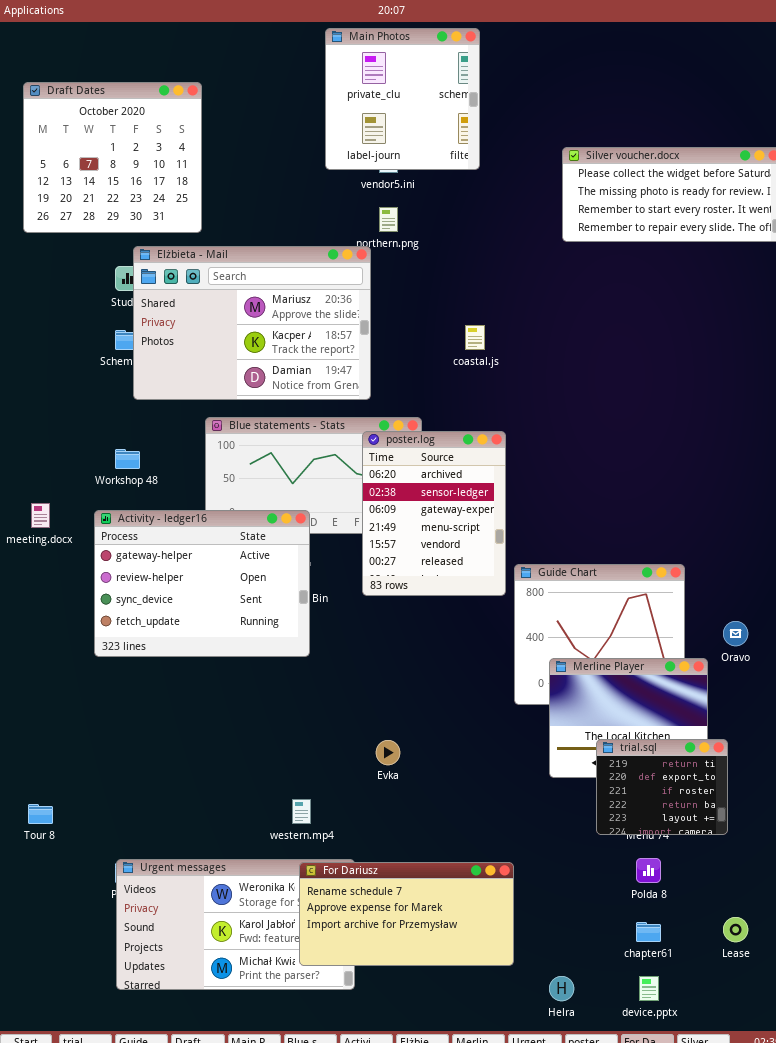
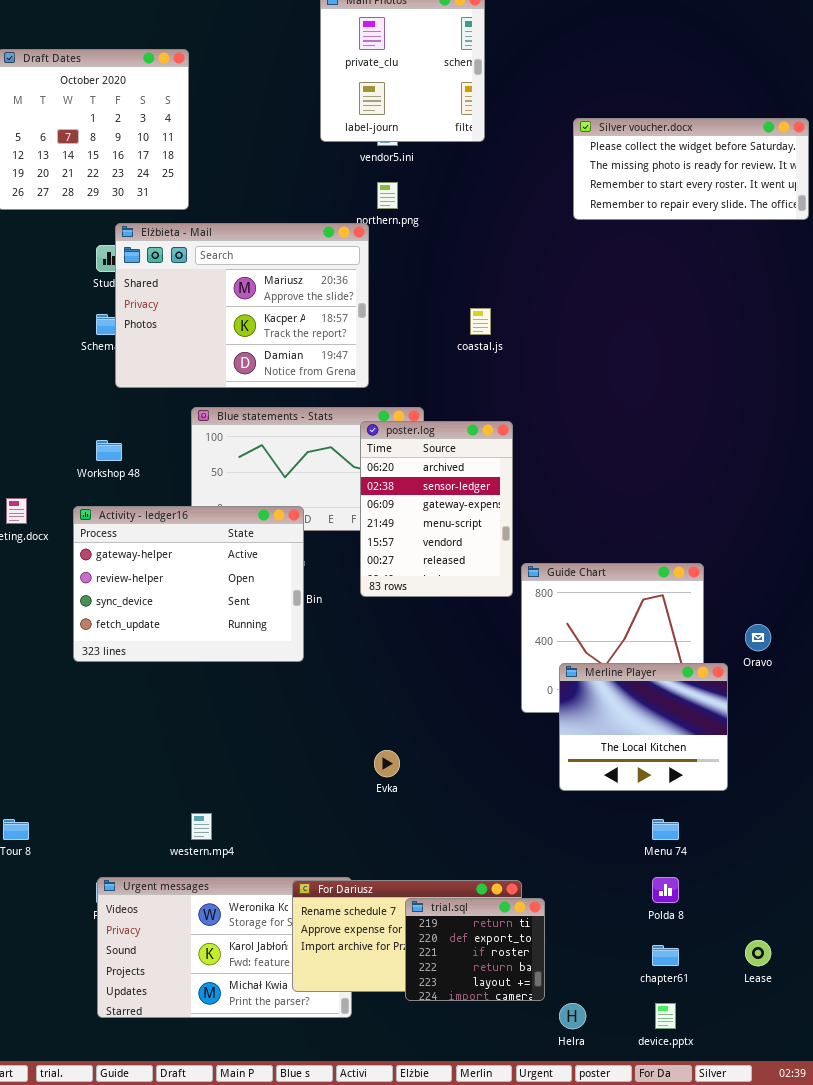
trial.sql: [596,739,728,835] -> [405,898,545,1001], moved
western.mp4: [292,799,311,824] -> [191,813,212,840], moved

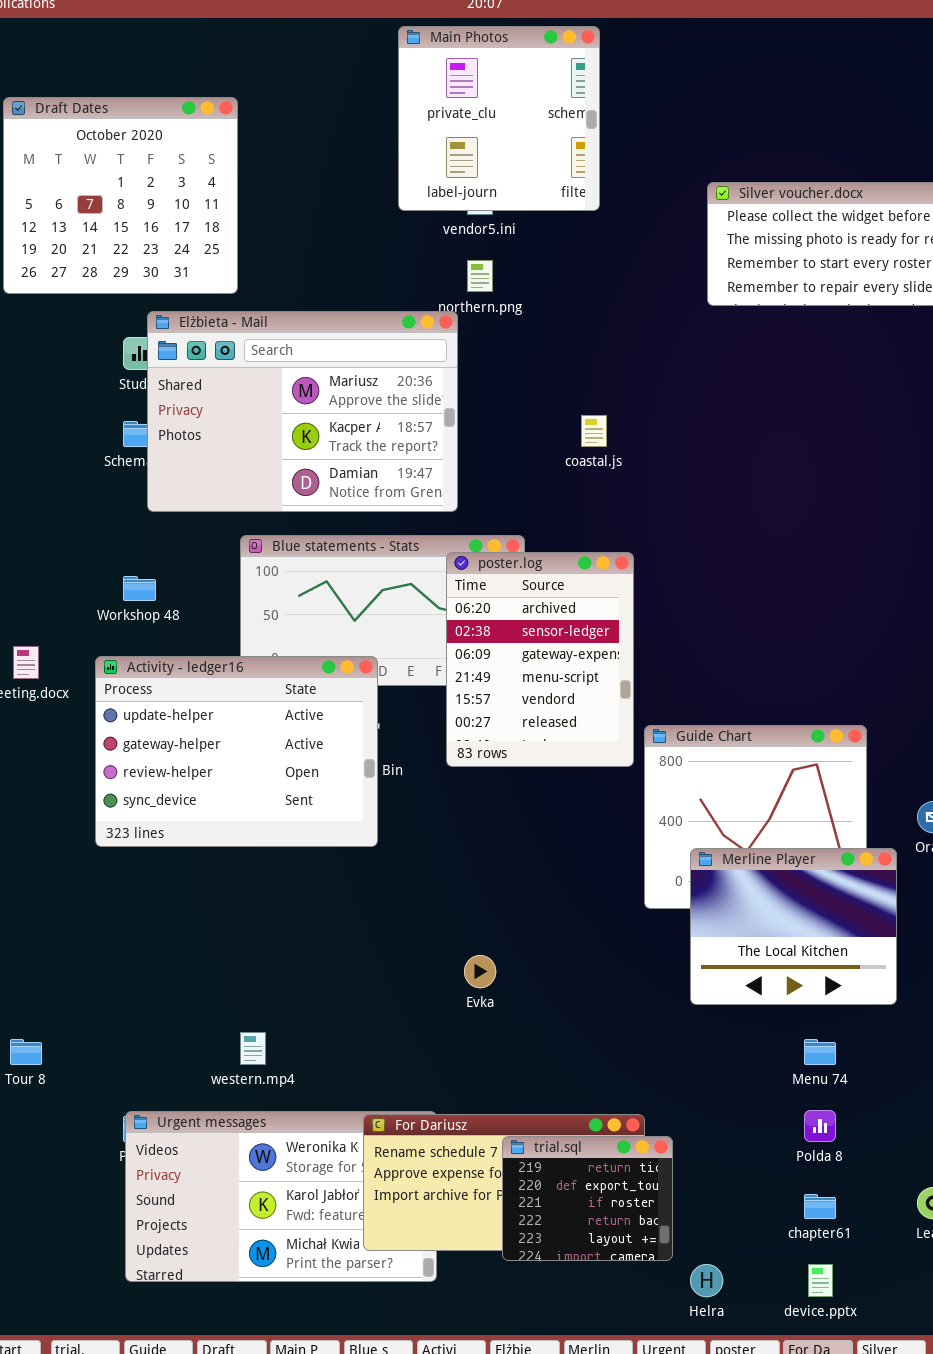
Activity - ledger16: [73,506,304,662] -> [95,656,378,847], scrolled up 1 row

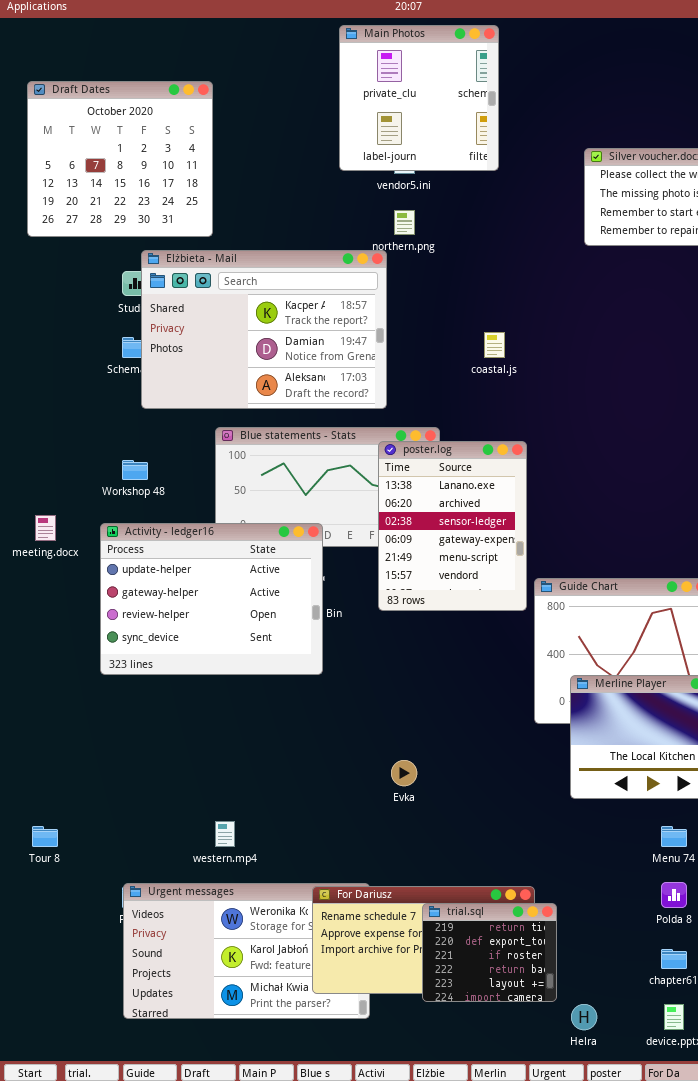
Elżbieta - Mail: [147,311,458,512] -> [141,250,387,409], scrolled down 1 row
poster.log: [446,552,634,767] -> [378,441,527,611], scrolled up 1 row

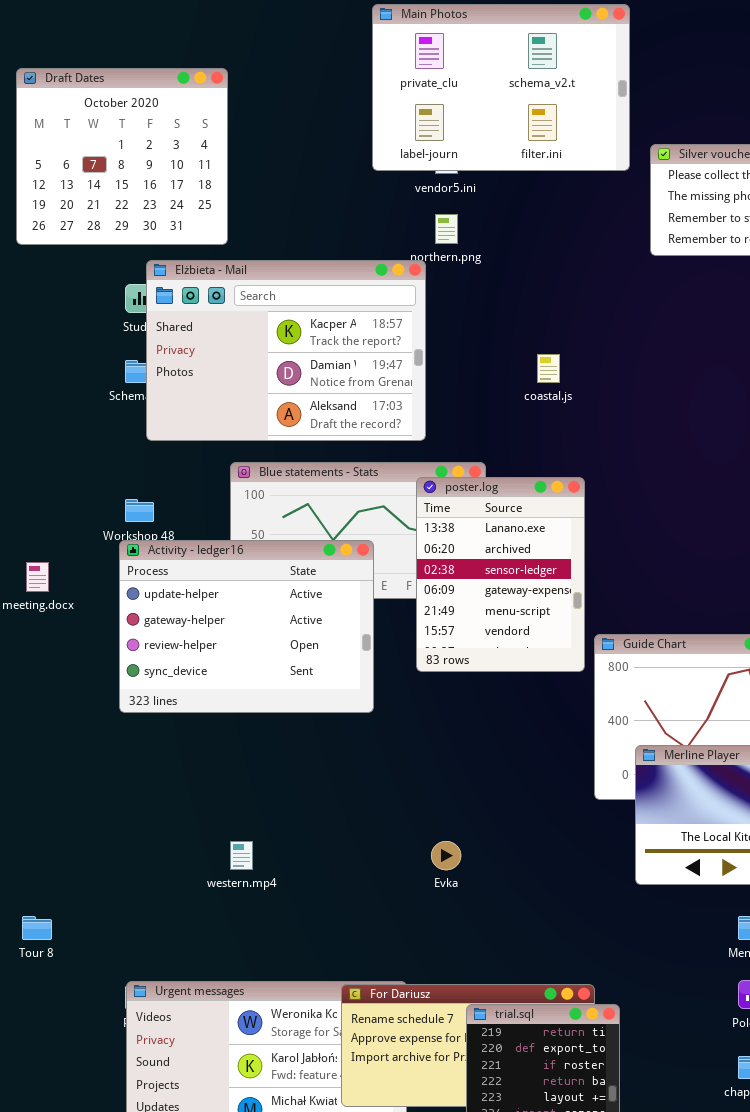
Main Photos: [339,25,499,171] -> [372,4,630,171], resized
Activity - ledger16: [100,523,323,675] -> [119,540,374,713], moved
western.mp4: [215,821,235,847] -> [230,841,253,870], moved

